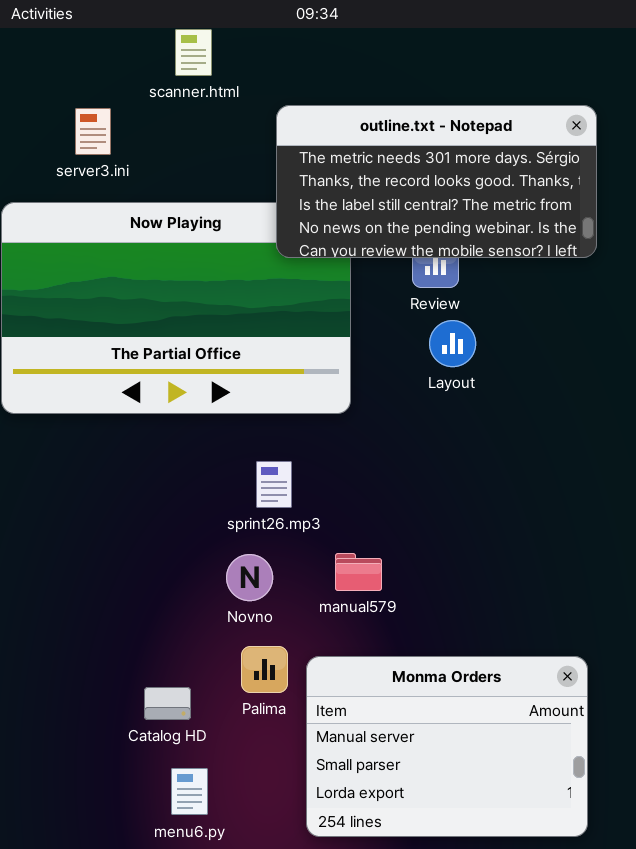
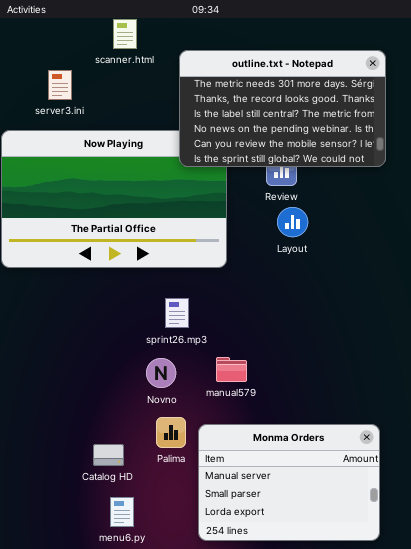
outline.txt - Notepad: [276,105,597,258] -> [179,50,386,167], resized

